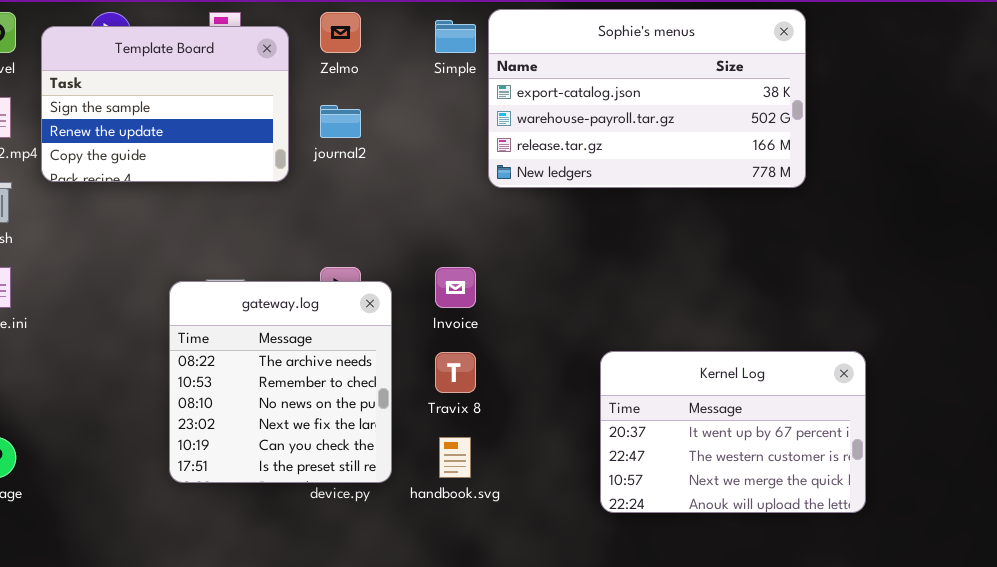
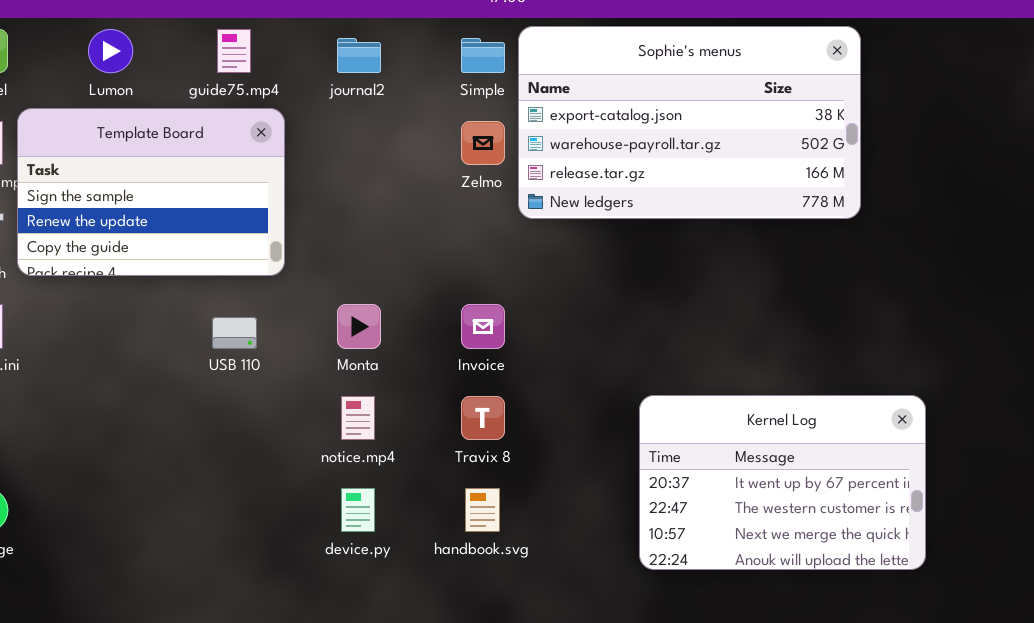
Zelmo: [320,12,361,53] -> [461,121,505,165], moved
Template Board: [41,26,289,182] -> [17,108,285,276], moved
journal2: [320,105,361,138] -> [337,38,381,73], moved
gateway.log: [169,281,392,483] -> none, closed

